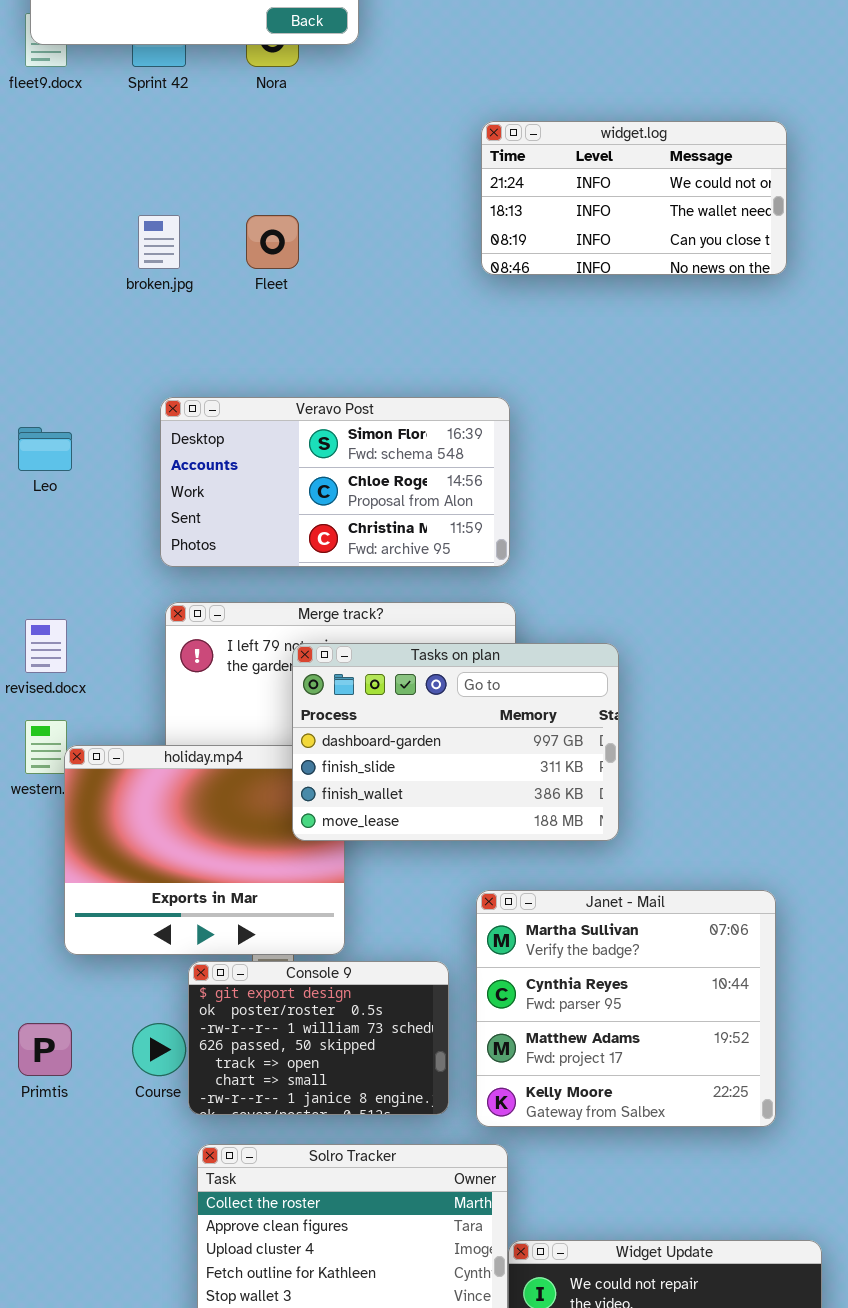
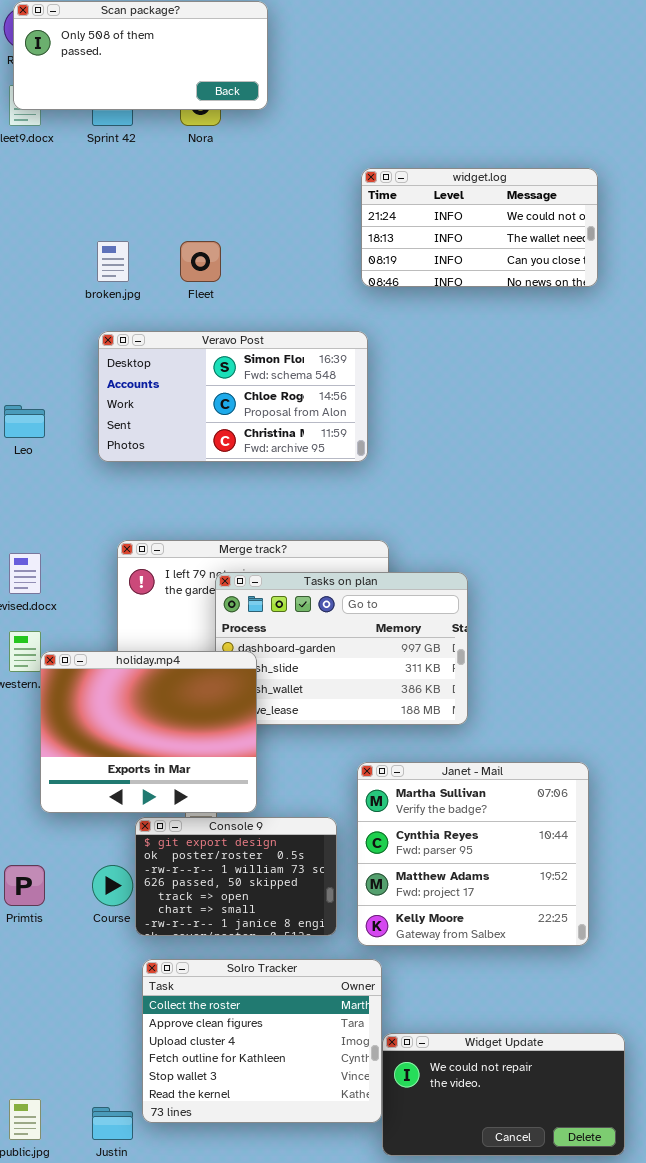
Veravo Post: [160,397,510,567] -> [98,331,368,462], moved
holiday.mp4: [64,745,345,955] -> [40,651,257,813], raised

